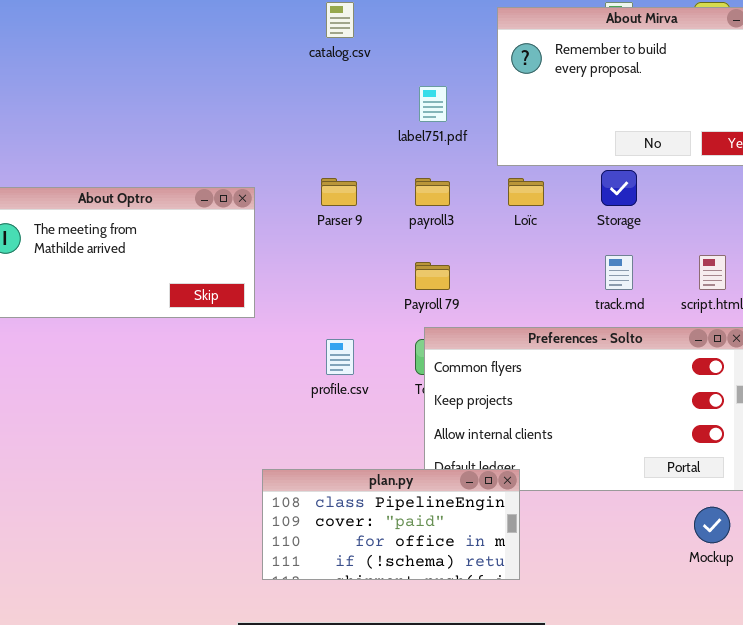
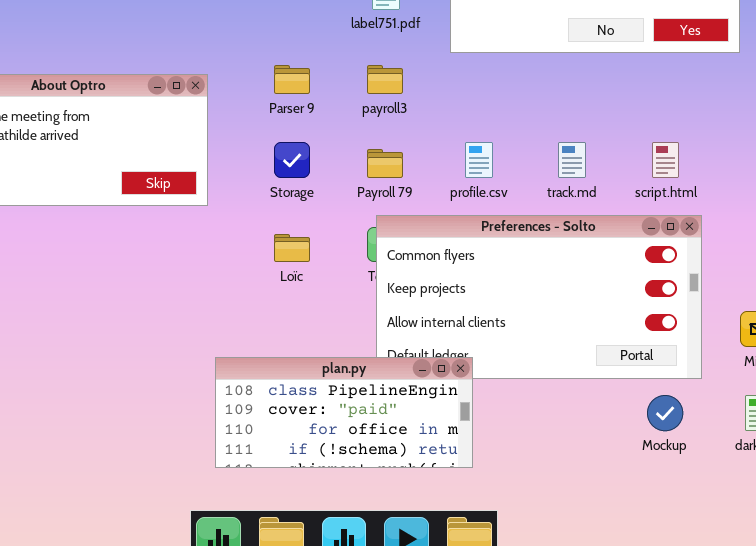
Storage: [601,170,637,206] -> [274,142,310,178], moved
Loïc: [508,178,544,206] -> [274,234,310,262], moved
profile.csv: [326,339,354,375] -> [465,142,493,178], moved

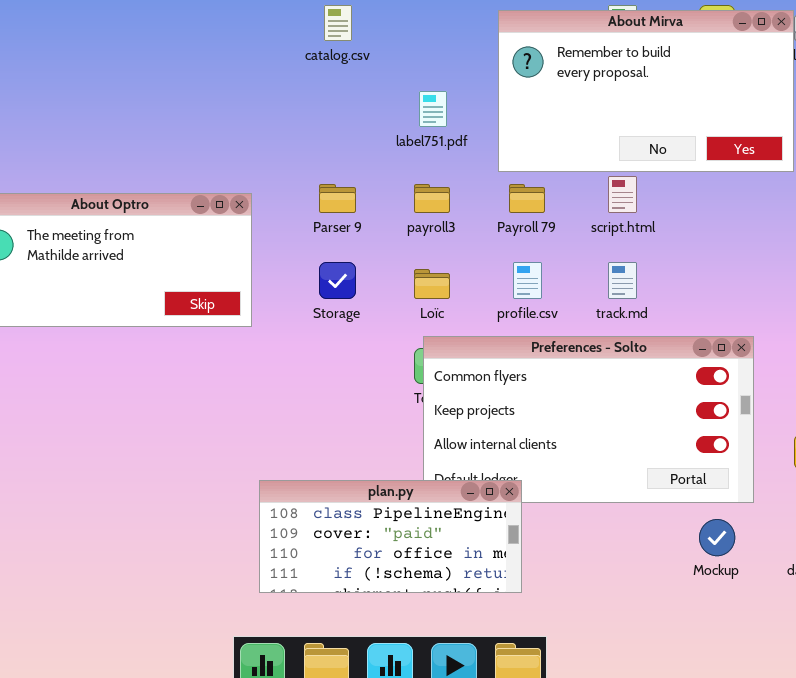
script.html: [652,142,679,178] -> [608,176,637,213], moved
Payroll 79: [367,149,403,178] -> [509,184,545,213], moved
Loïc: [274,234,310,262] -> [414,269,450,299], moved

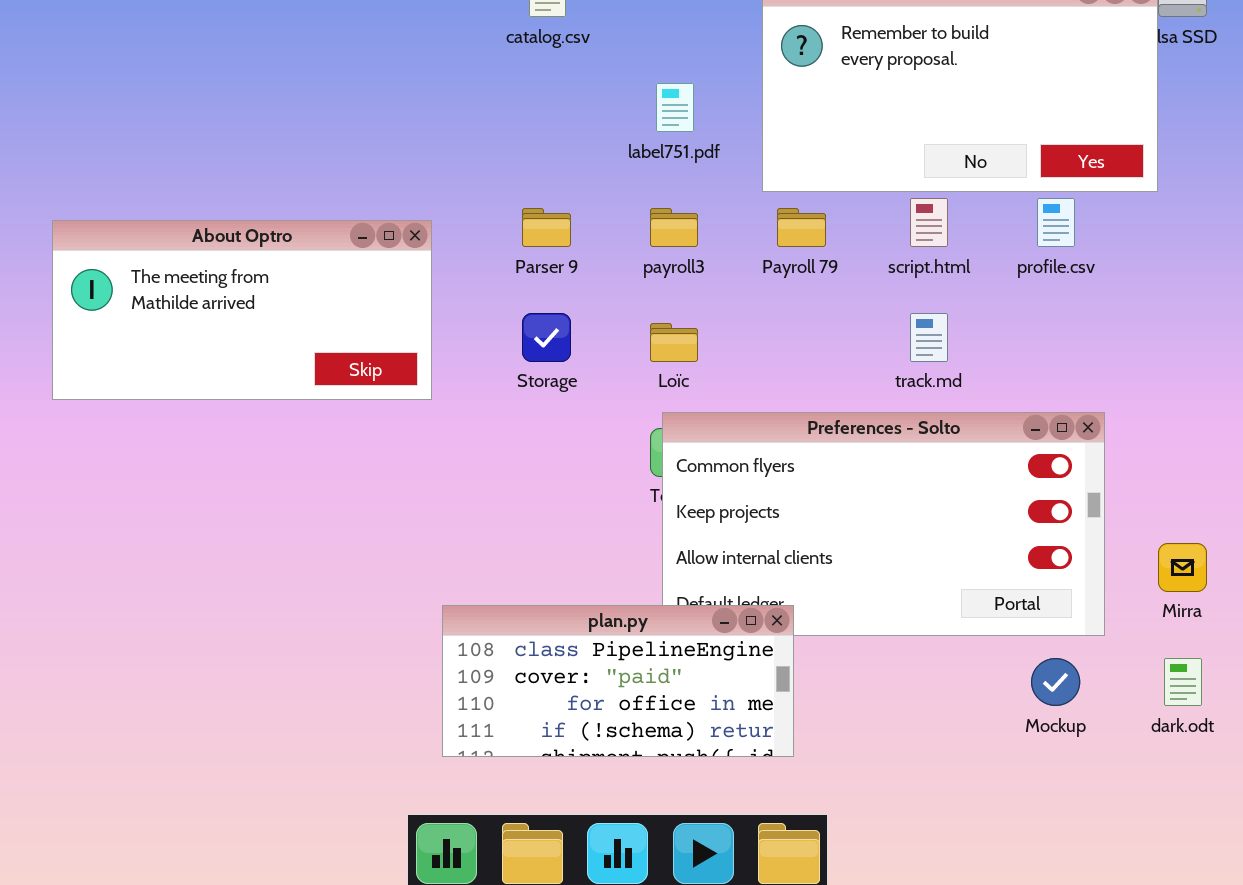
profile.csv: [513,262,542,299] -> [1037,198,1075,247], moved

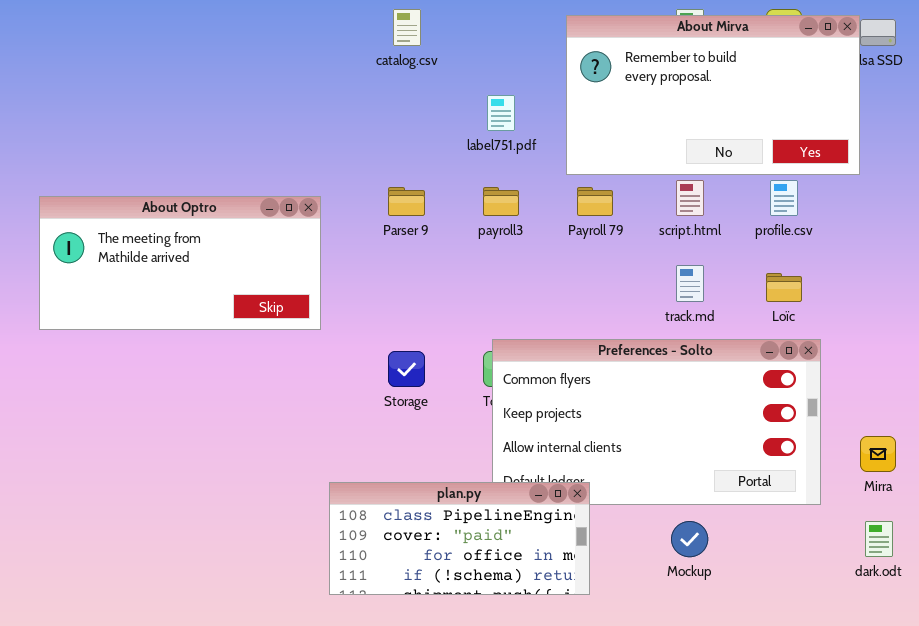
Storage: [522,313,571,362] -> [388,351,425,387], moved
Loïc: [650,323,698,362] -> [766,273,802,302], moved
Mockup: [1031,658,1080,706] -> [671,521,708,557], moved

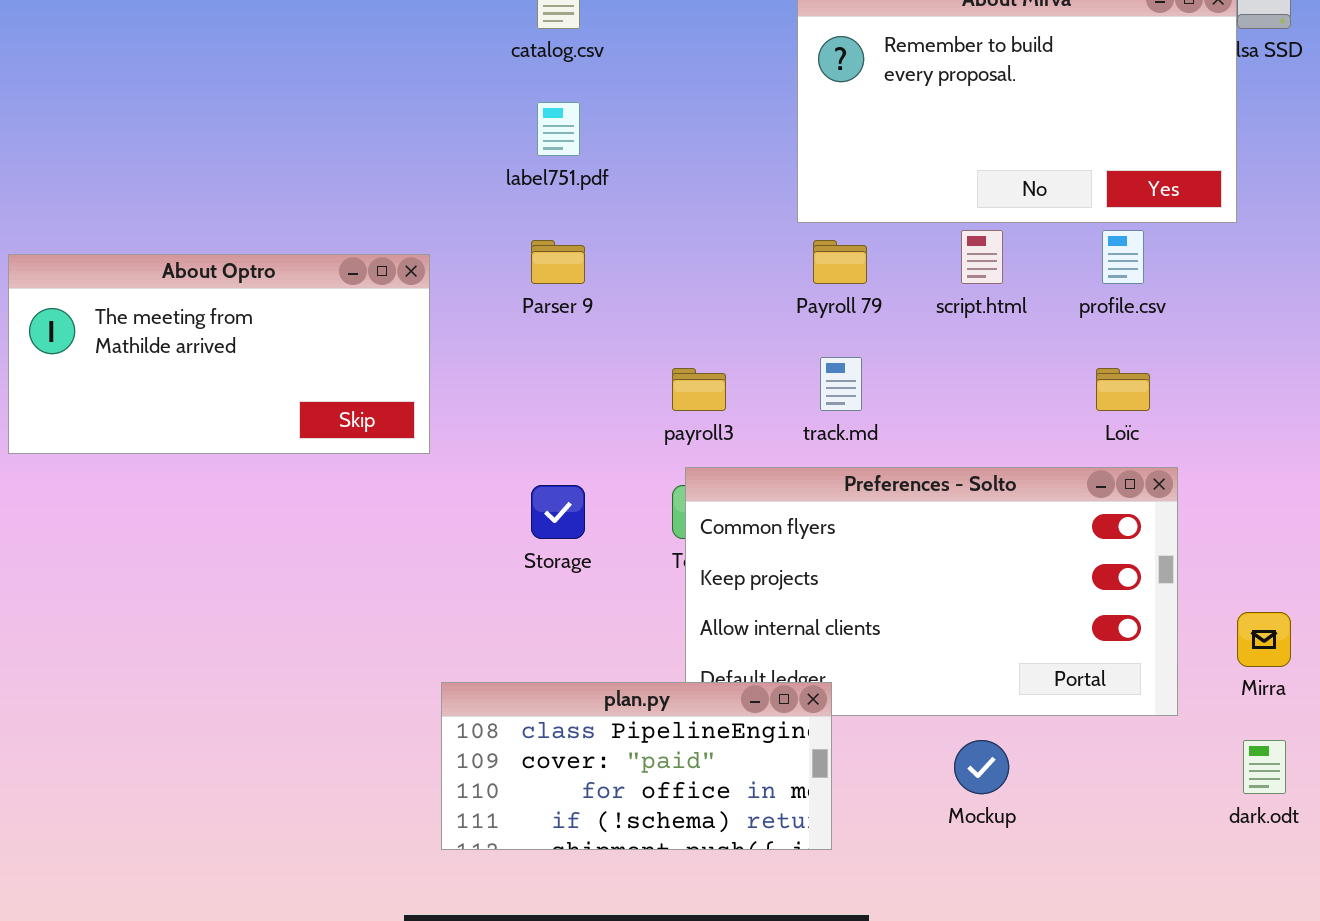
label751.pdf: [487,95,515,131] -> [537,102,580,156], moved
payroll3: [483,187,519,216] -> [672,368,726,411], moved
track.md: [676,265,704,302] -> [820,357,862,411], moved

